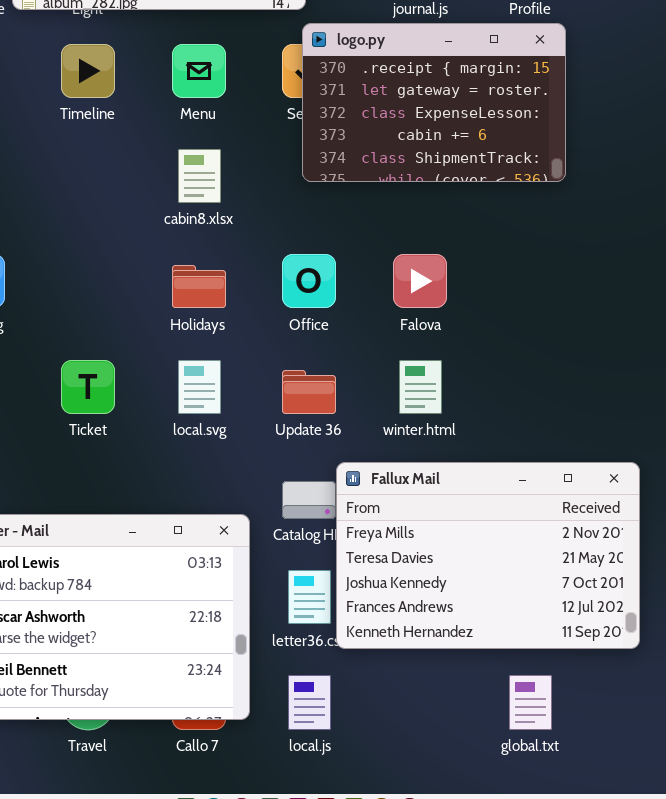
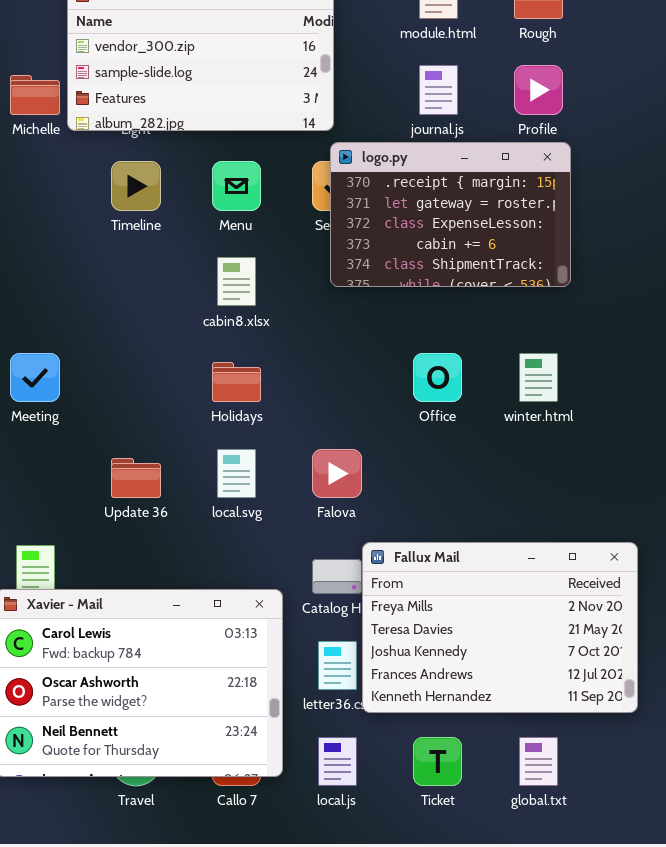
Office: [282,254,336,308] -> [413,353,462,402], moved
Falova: [393,254,447,308] -> [312,449,362,498], moved
Ticket: [61,360,115,414] -> [413,737,462,786], moved
winter.html: [399,360,442,414] -> [519,353,558,402], moved
Update 36: [282,370,336,414] -> [111,458,161,498], moved

